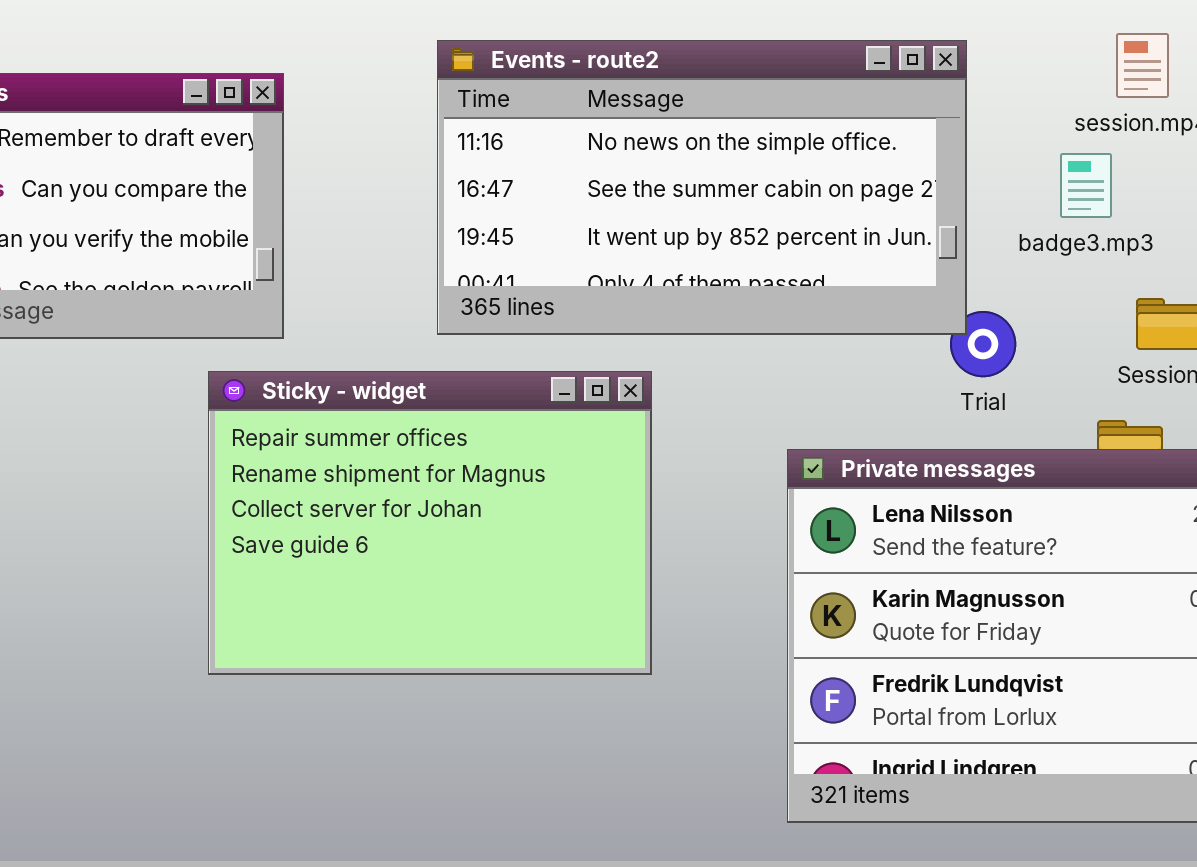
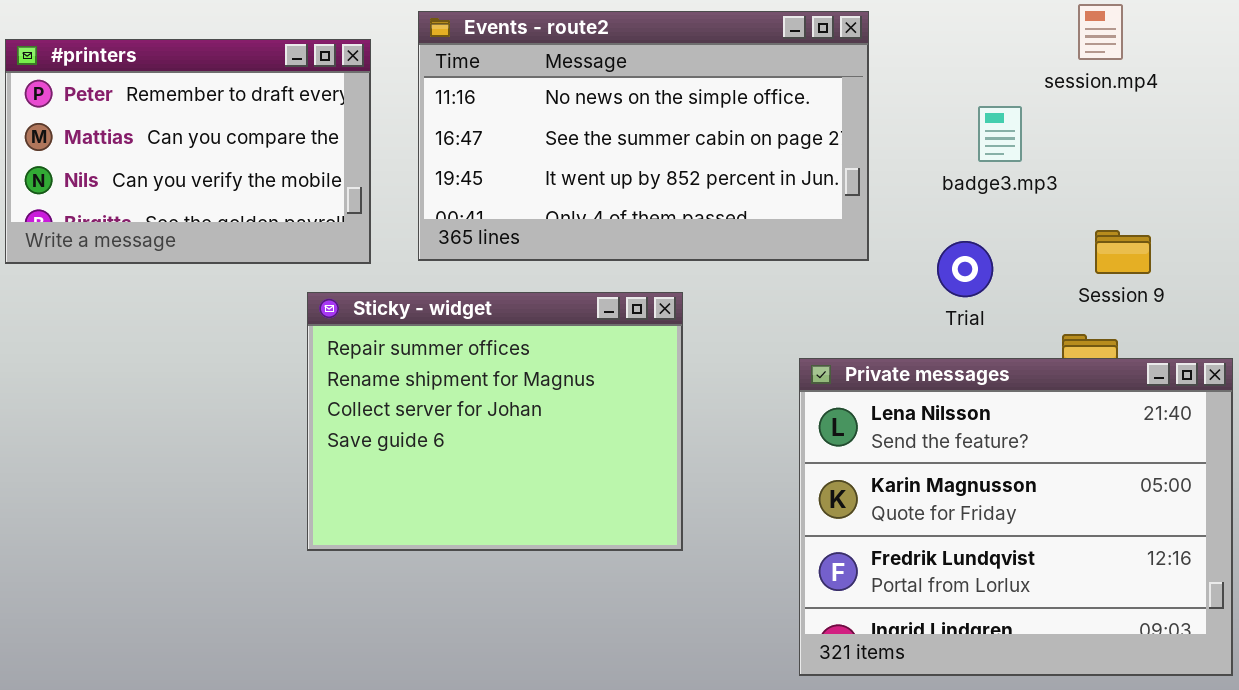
Events - route2: [437,40,967,335] -> [418,11,869,261], moved
badge3.mp3: [1060,153,1112,218] -> [978,106,1022,162], moved

